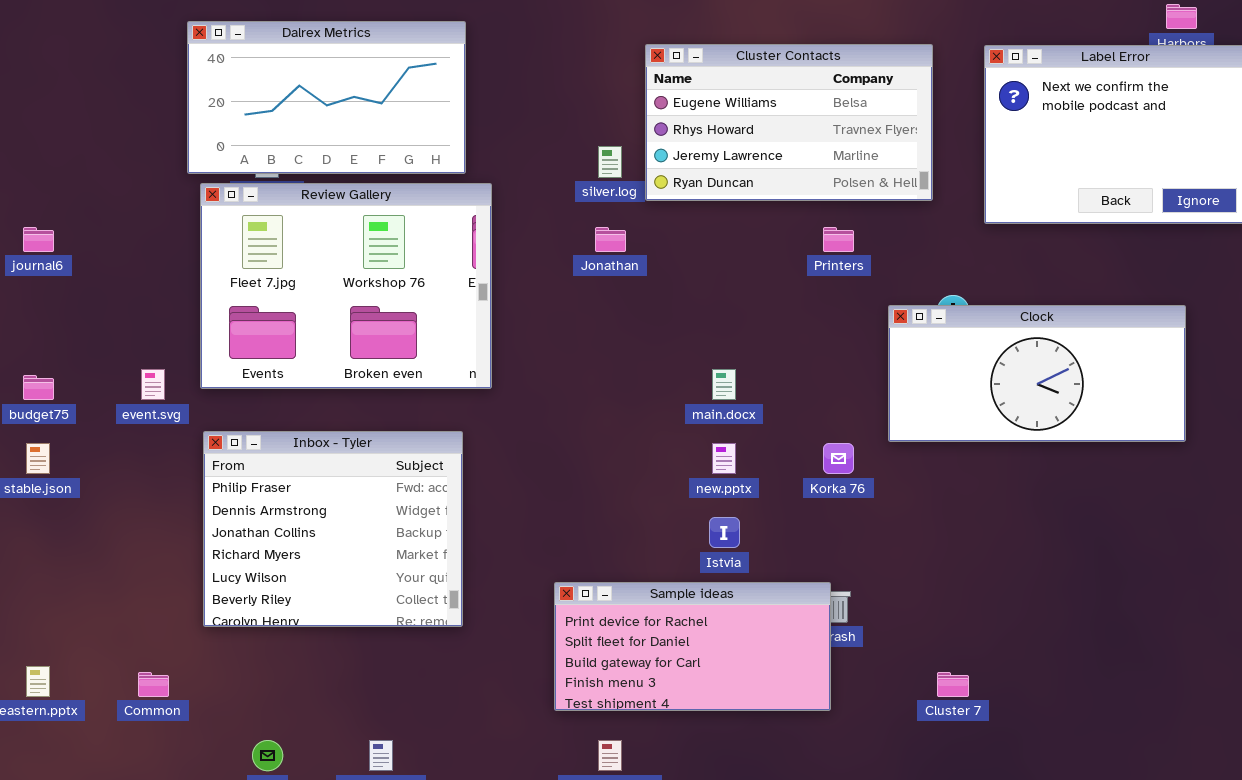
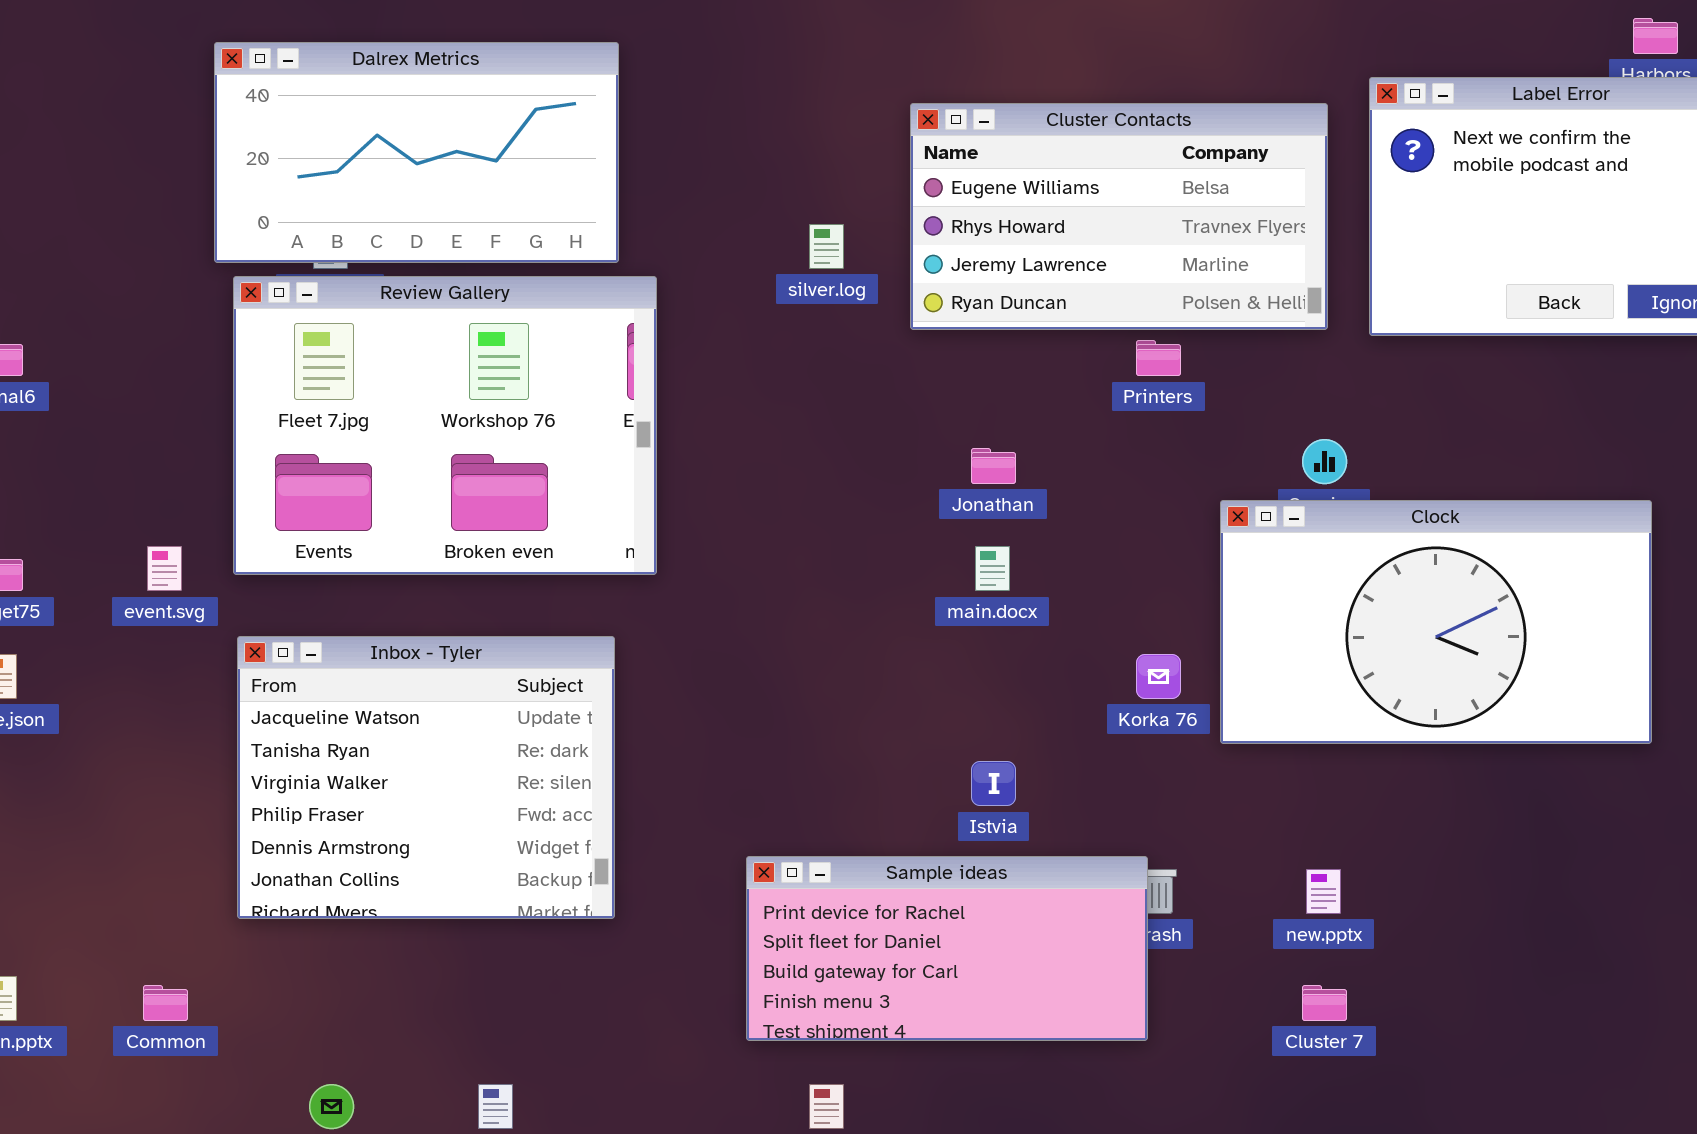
Cluster Contacts: [645,44,933,201] -> [910,103,1328,330], moved
Jonathan: [595,227,626,252] -> [971,448,1016,484], moved
Clock: [888,305,1186,442] -> [1220,500,1652,744], moved, resized
Inbox - Tyler: [203,431,463,627] -> [237,636,615,919], scrolled up 3 rows
new.pptx: [712,443,736,474] -> [1306,869,1341,914], moved

